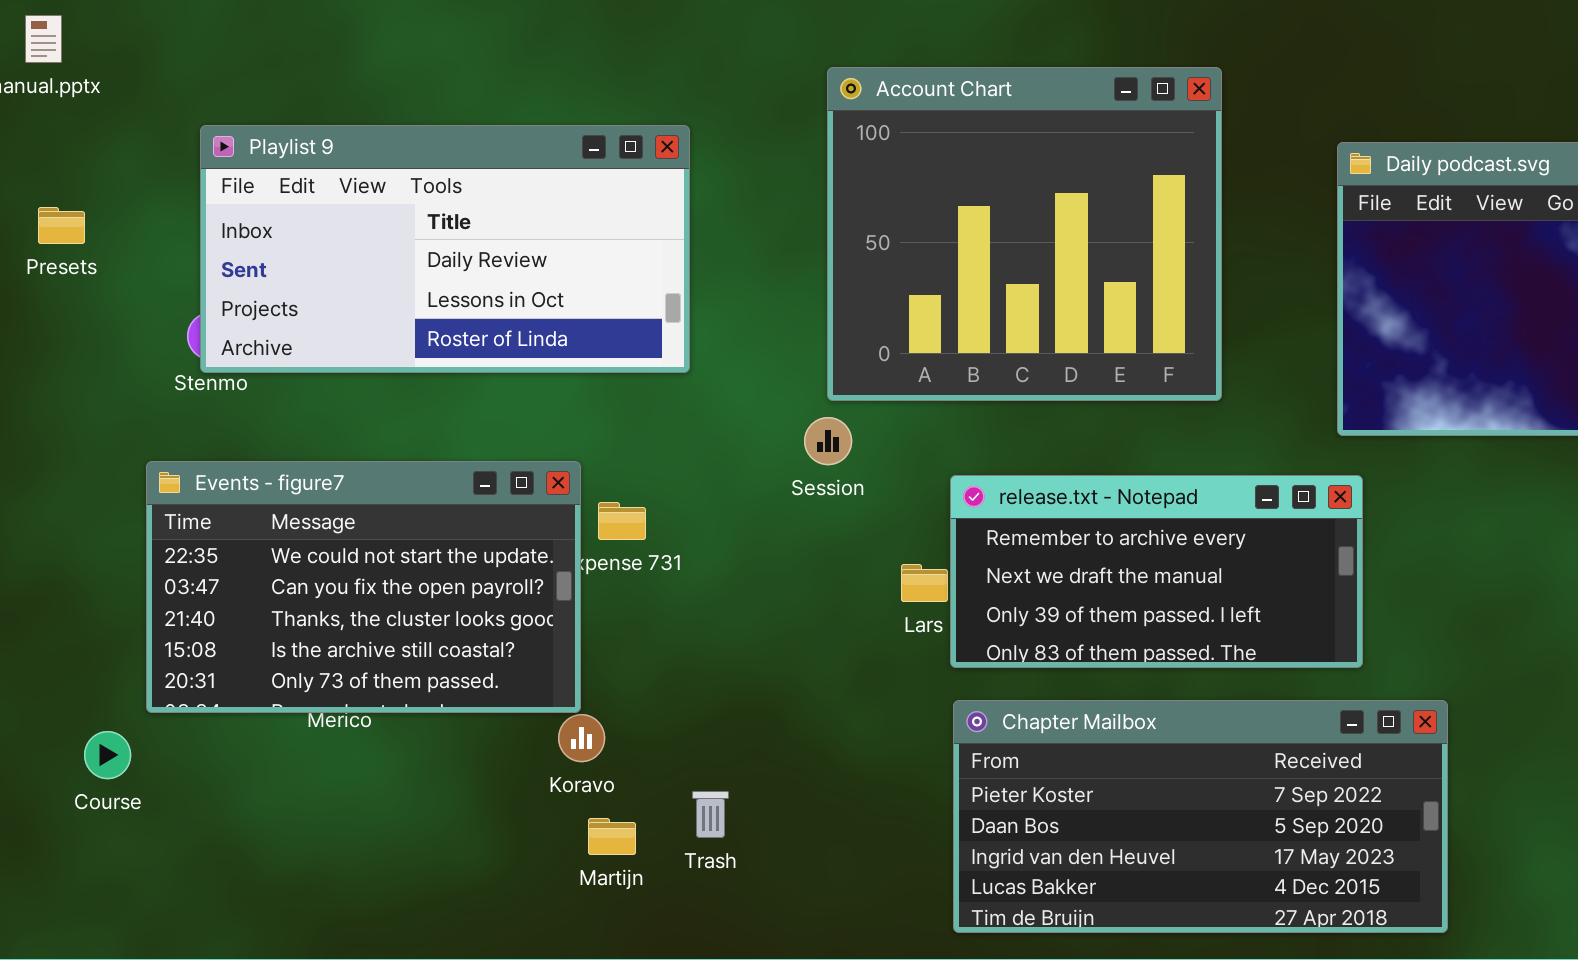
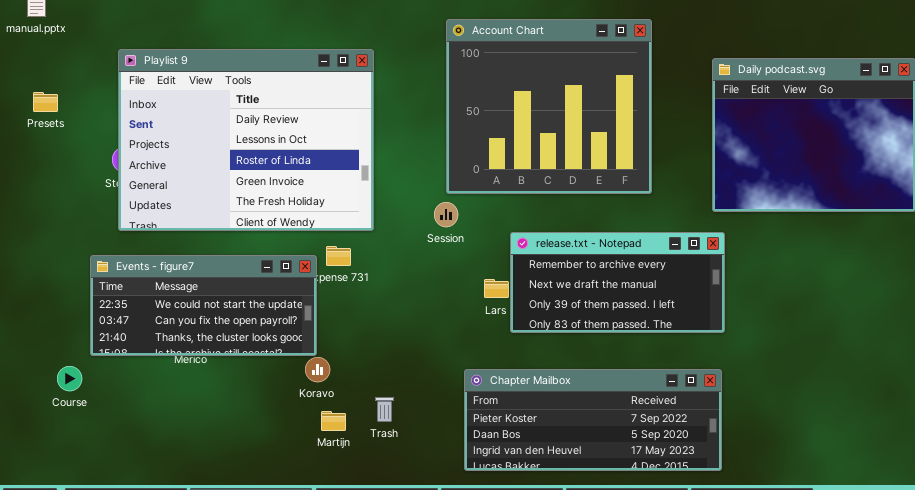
Playlist 9: [200,125,690,373] -> [118,49,374,231], resized
Events - figure7: [146,461,581,713] -> [90,255,317,356], resized
Chapter Mailbox: [953,700,1448,933] -> [464,369,722,471], moved, resized

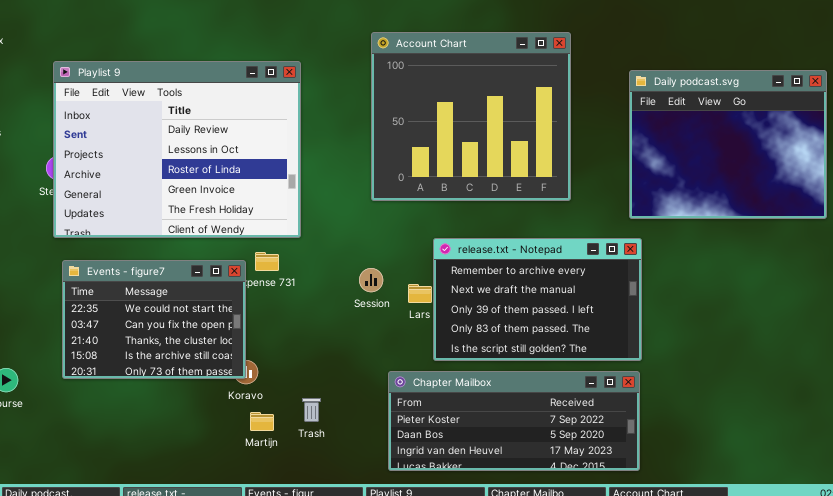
Session: [434,202,458,227] -> [359,268,383,292], moved
release.txt - Notepad: [510,232,725,333] -> [433,238,642,361], resized
Events - figure7: [90,255,317,356] -> [62,260,246,379], resized

